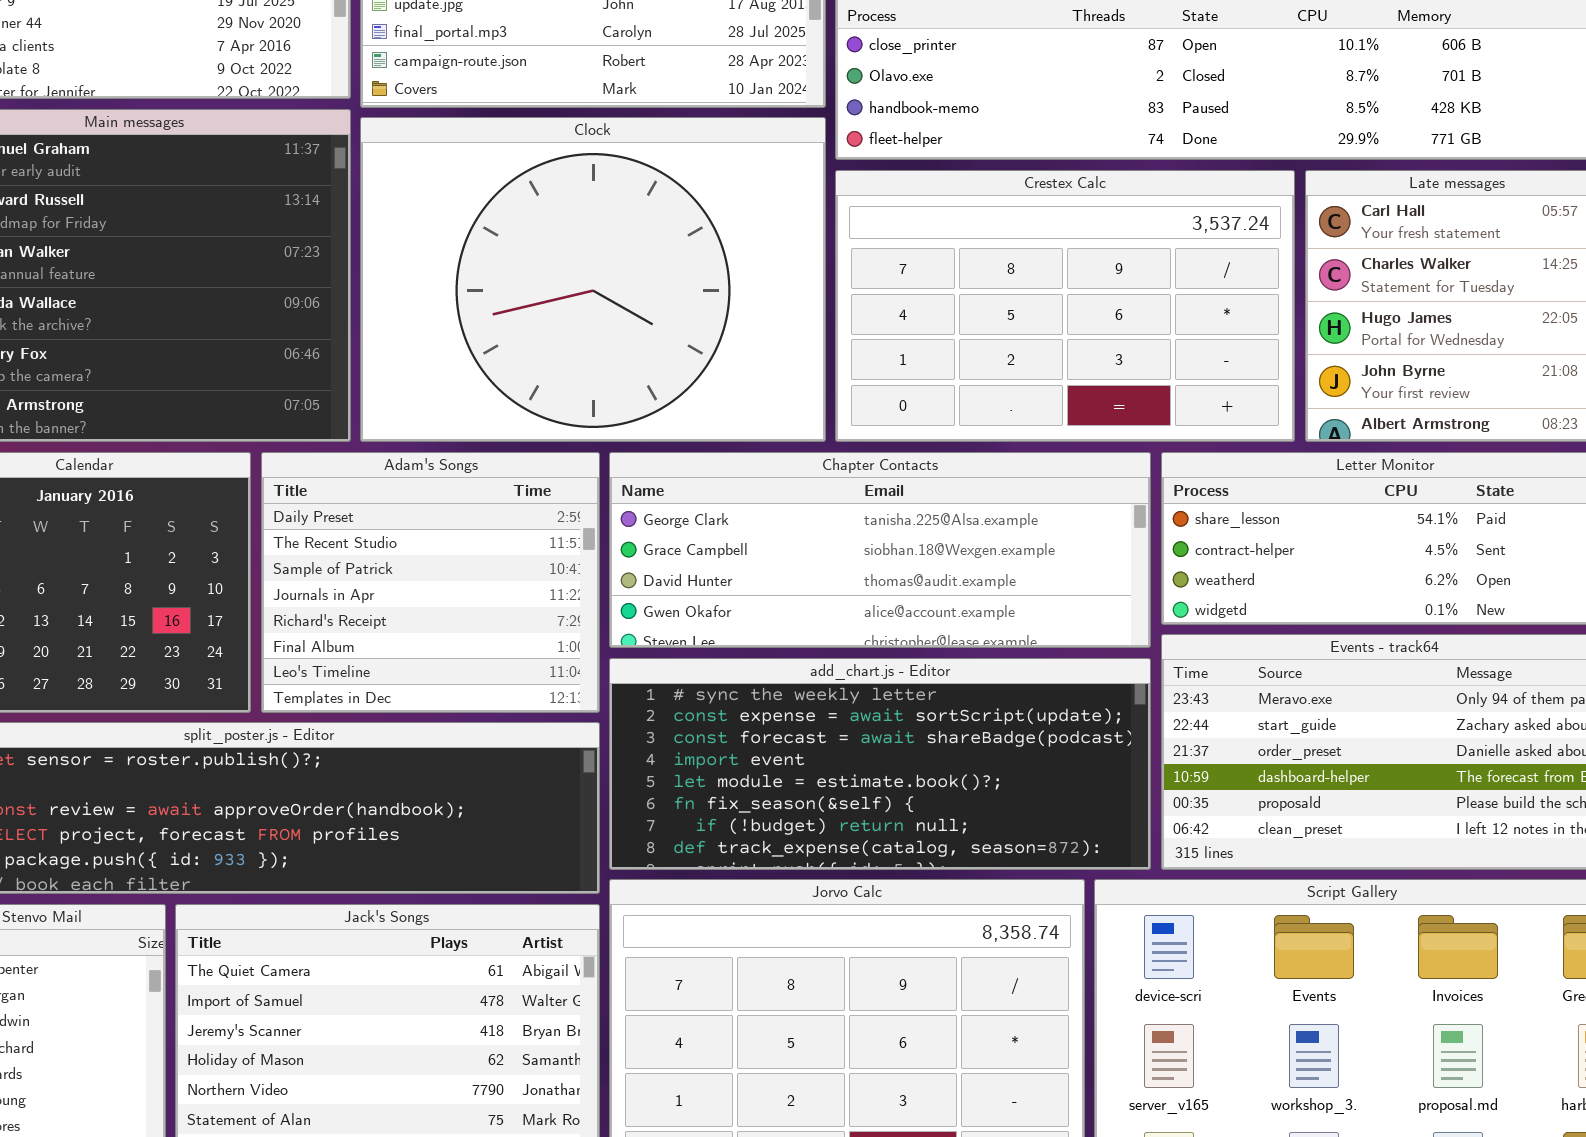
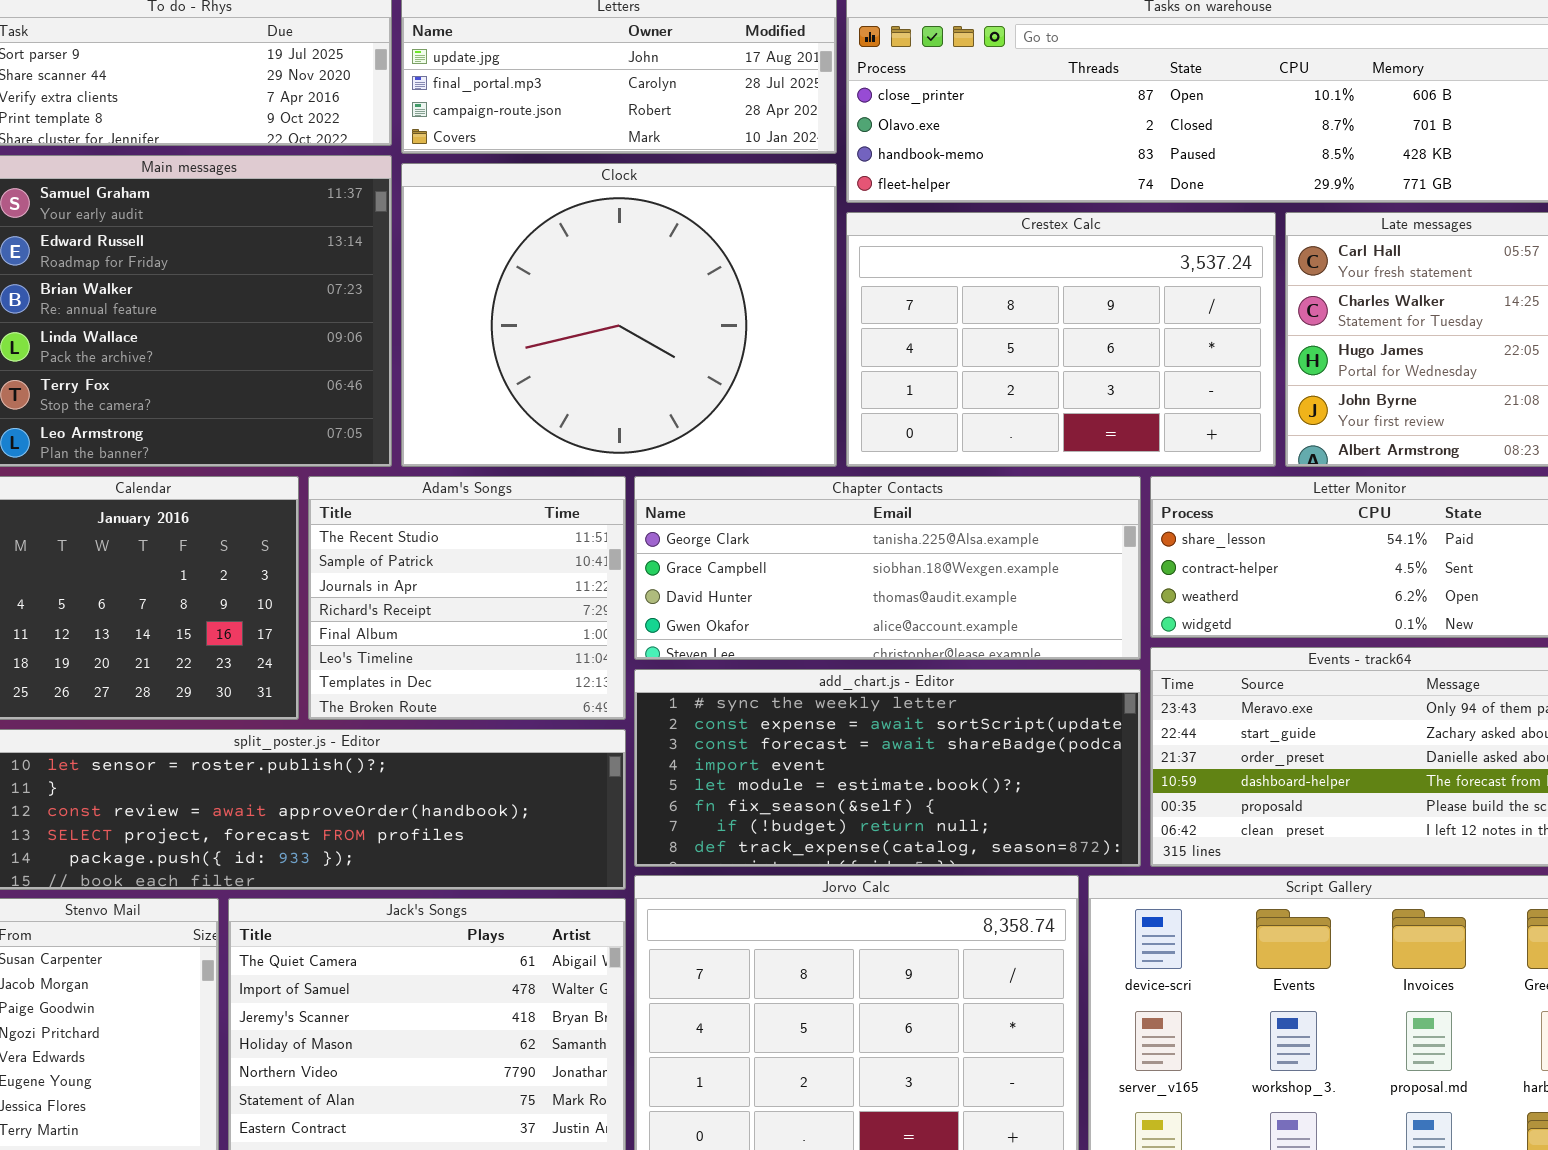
Adam's Songs: [261,452,600,713] -> [308,476,626,720], scrolled down 1 row

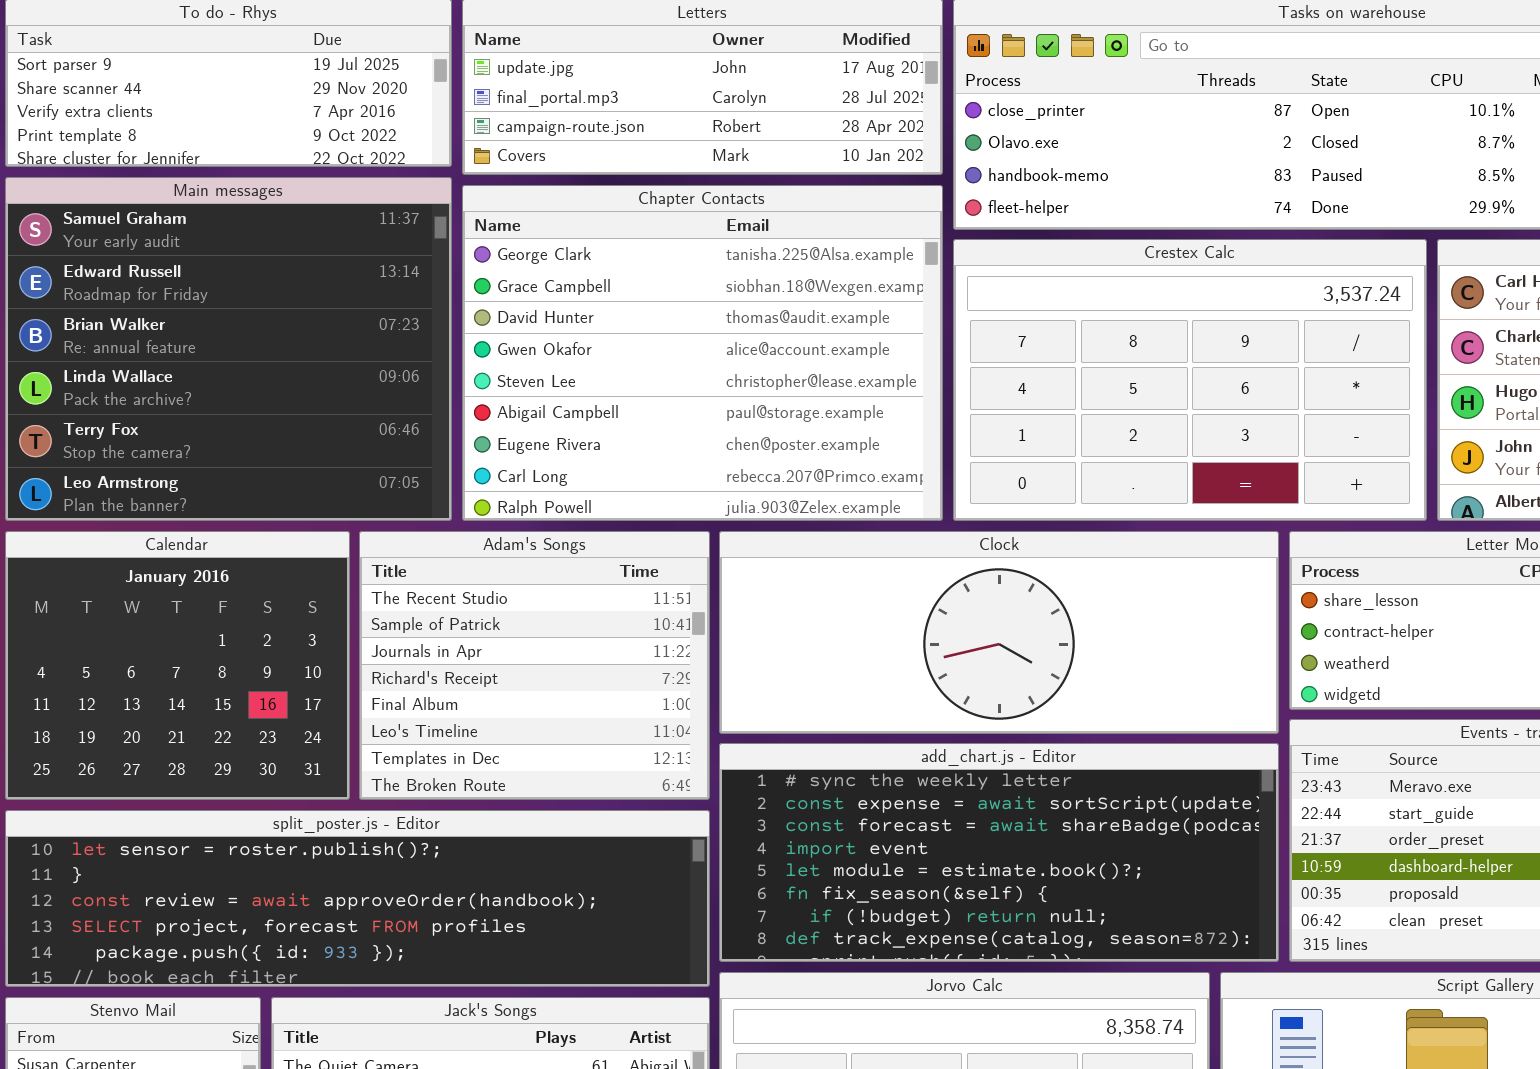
Clock: [401,163,837,467] -> [719,531,1279,734], moved, resized
Chapter Contacts: [634,476,1141,660] -> [462,185,943,521], moved, resized

